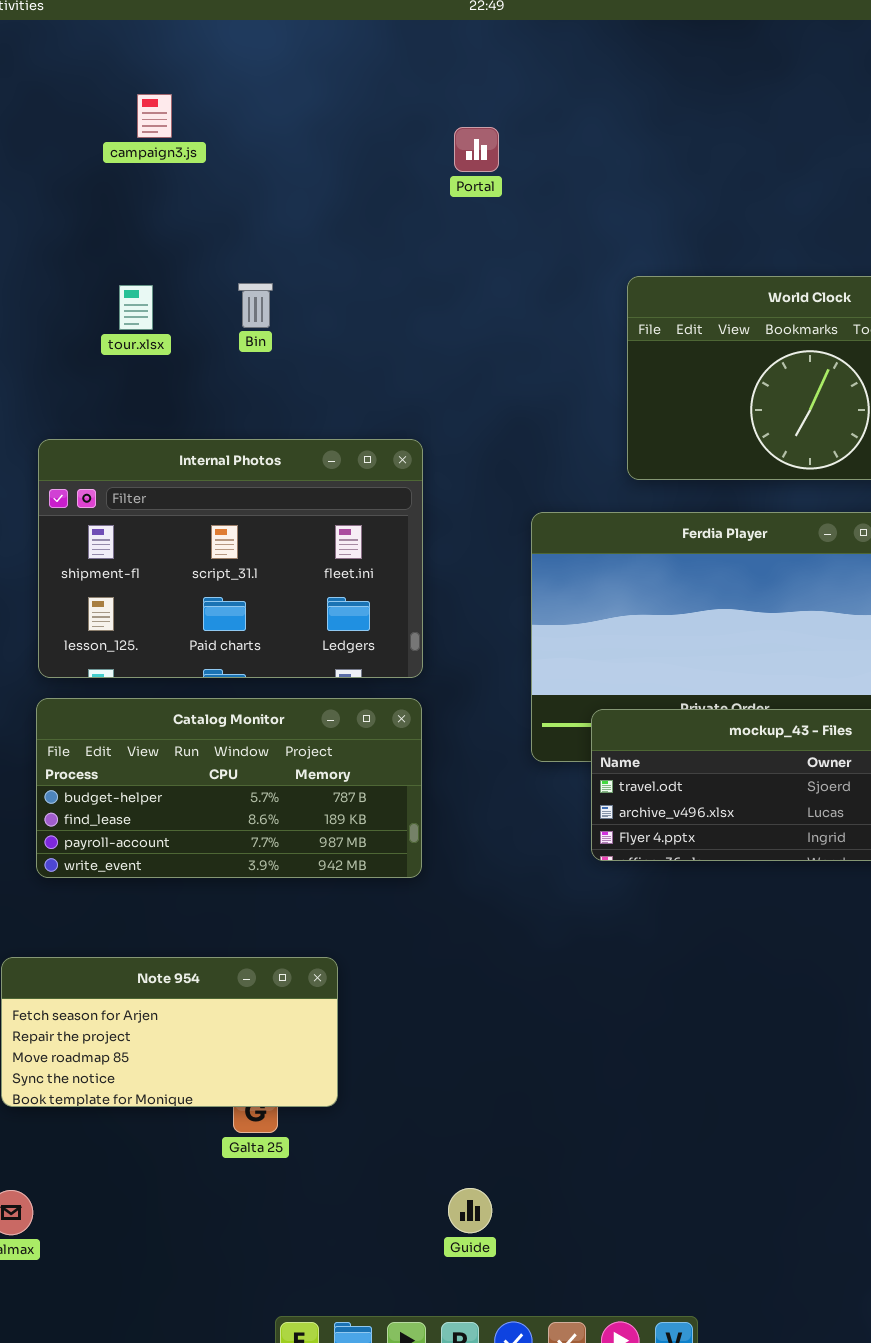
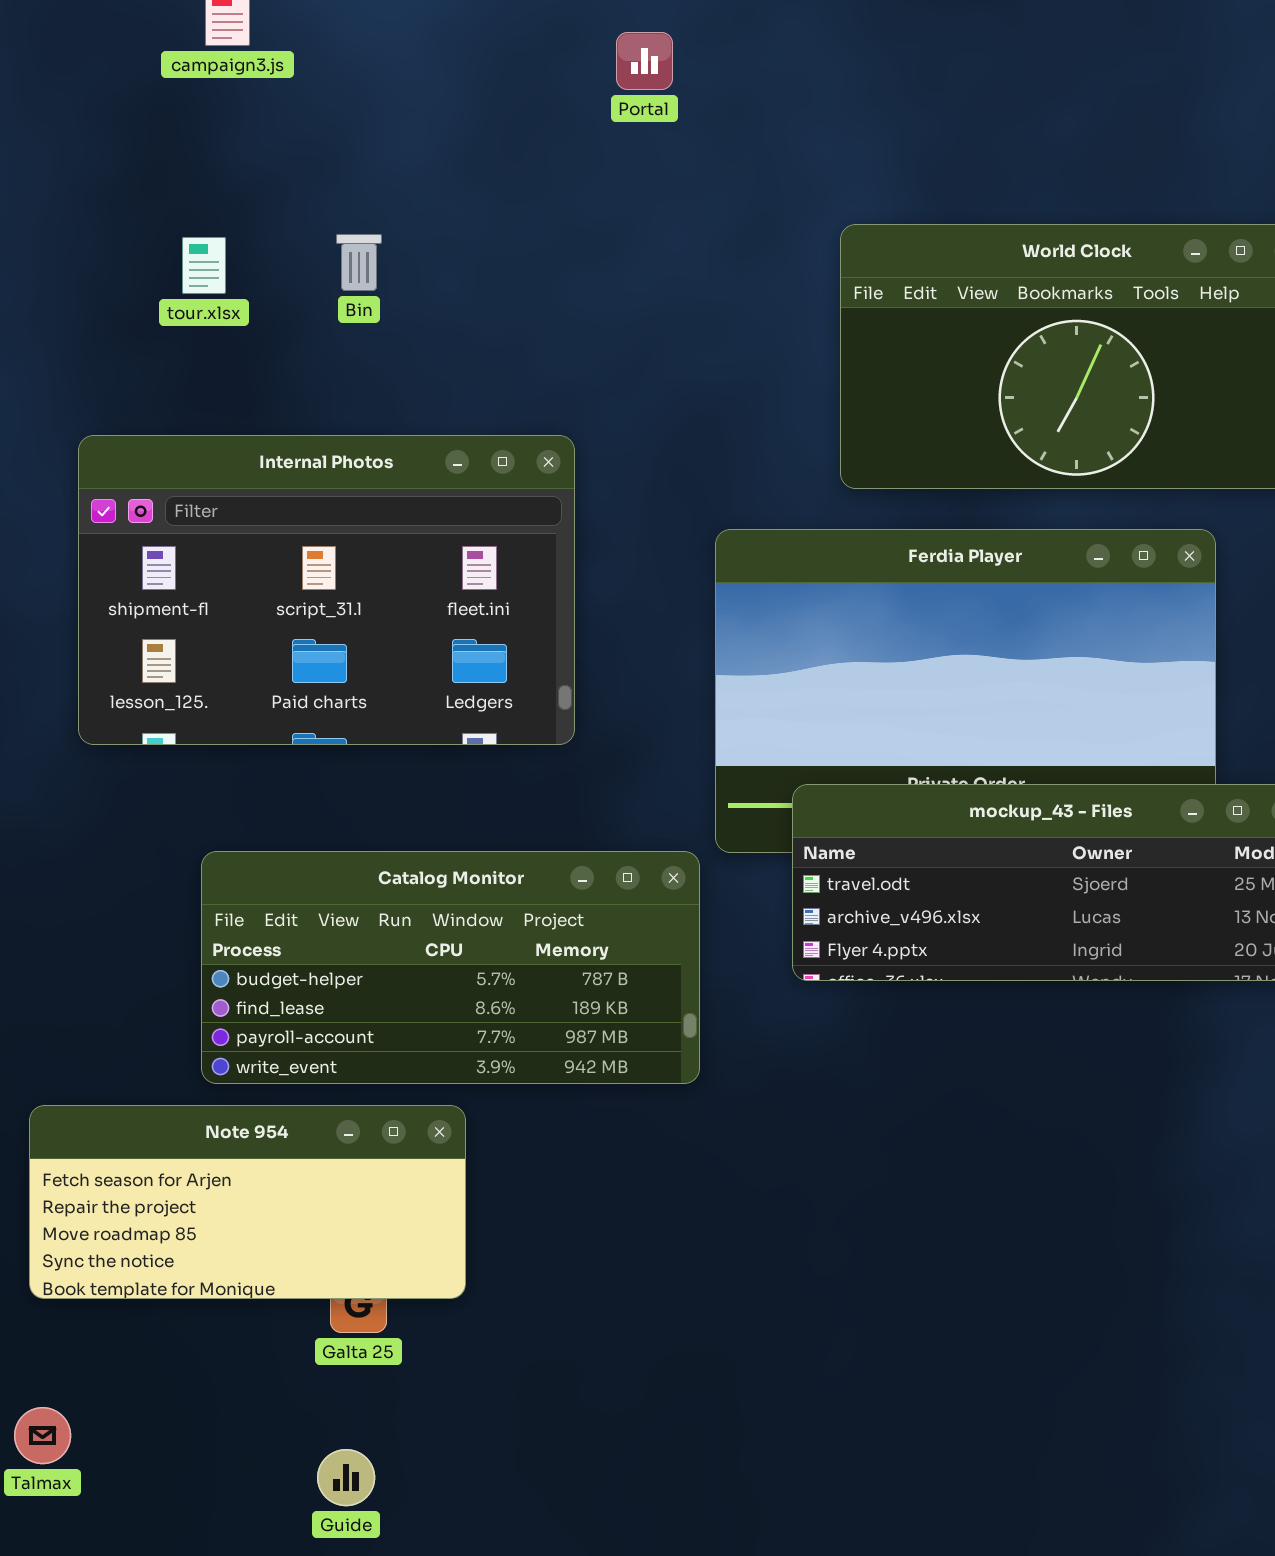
Catalog Monitor: [36,698,422,878] -> [201,851,700,1084], moved
Guide: [448,1188,492,1233] -> [317,1449,375,1506], moved

